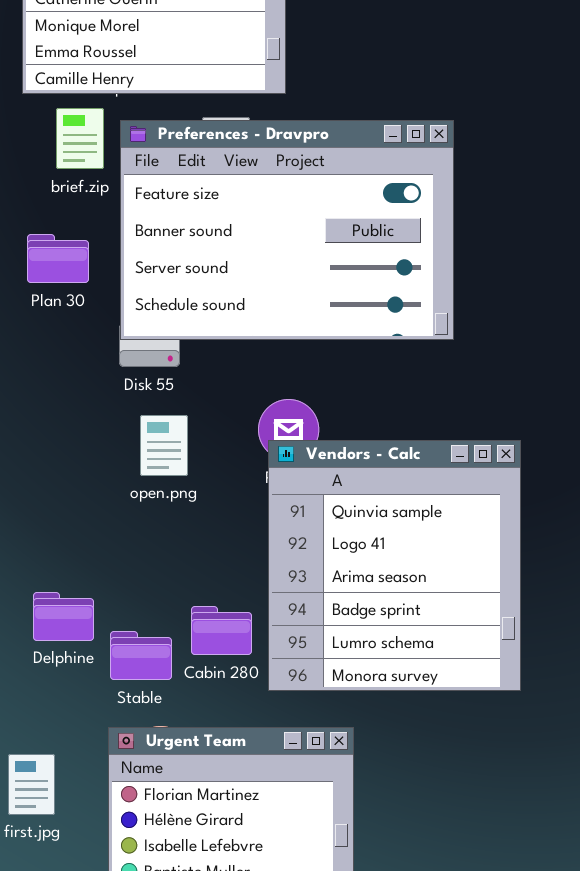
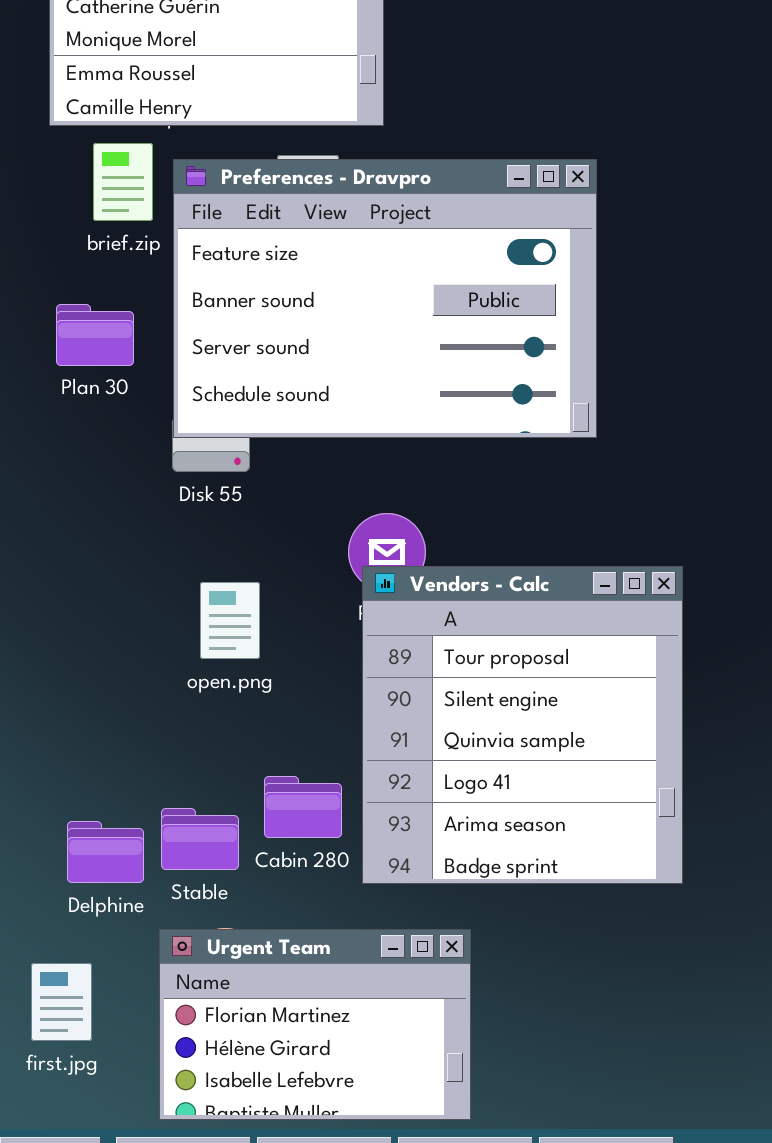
open.png: [140,415,188,476] -> [200,582,260,659], moved
Vendors - Calc: [268,440,521,691] -> [362,566,683,884], scrolled up 2 rows
Delphine: [33,592,94,641] -> [67,821,144,883], moved

